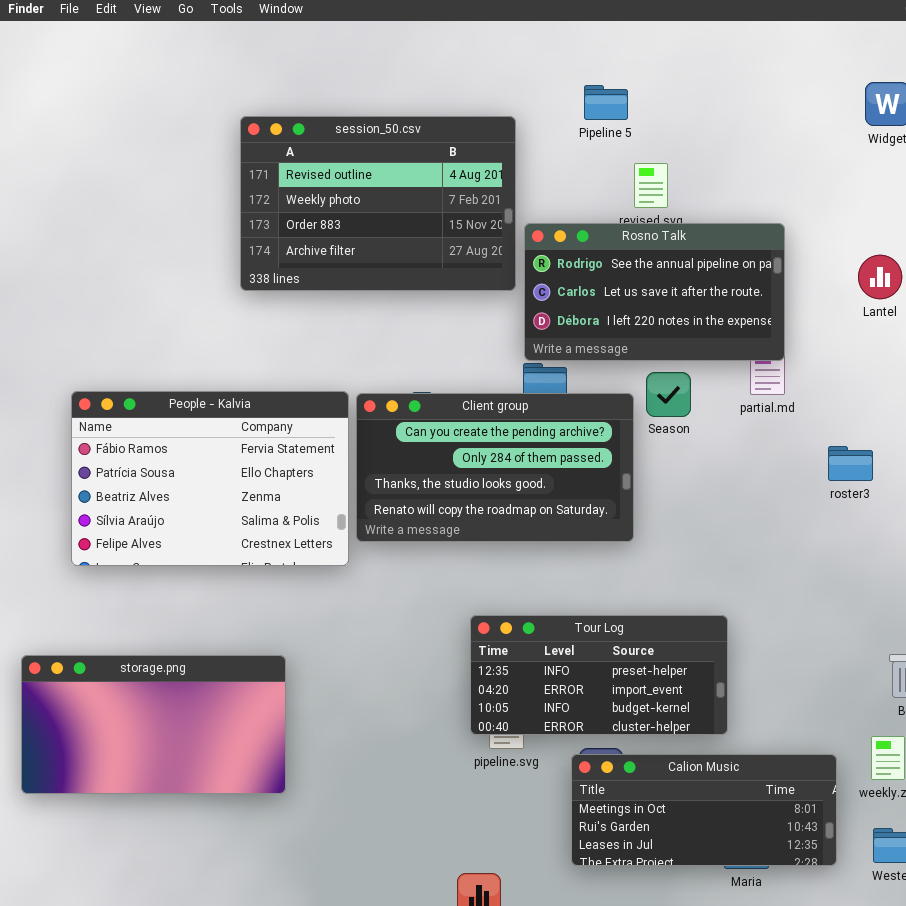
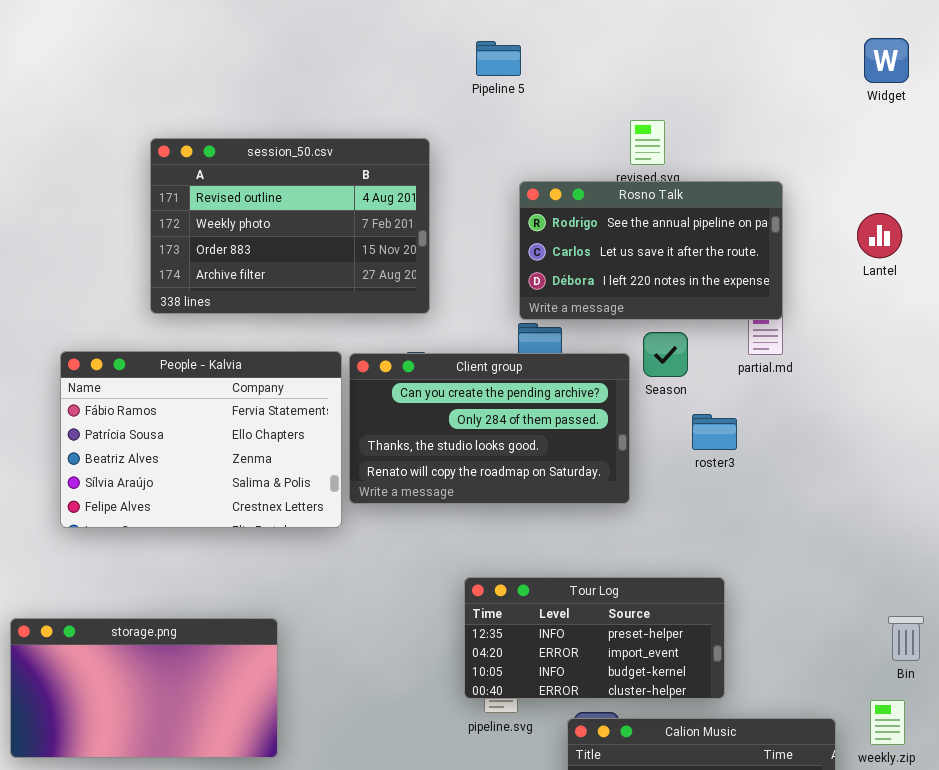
Pipeline 5: [584,85,628,120] -> [476,41,521,76], moved
session_50.csv: [240,116,516,291] -> [150,138,430,314], moved
roster3: [828,446,873,481] -> [692,414,737,450], moved

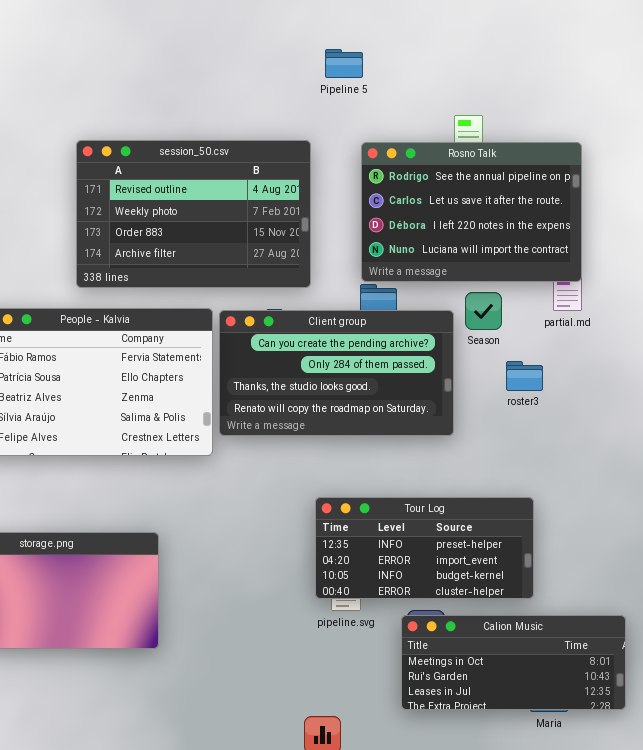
session_50.csv: [150,138,430,314] -> [76,140,311,288], moved
Rosno Talk: [519,181,783,320] -> [361,142,582,282], resized

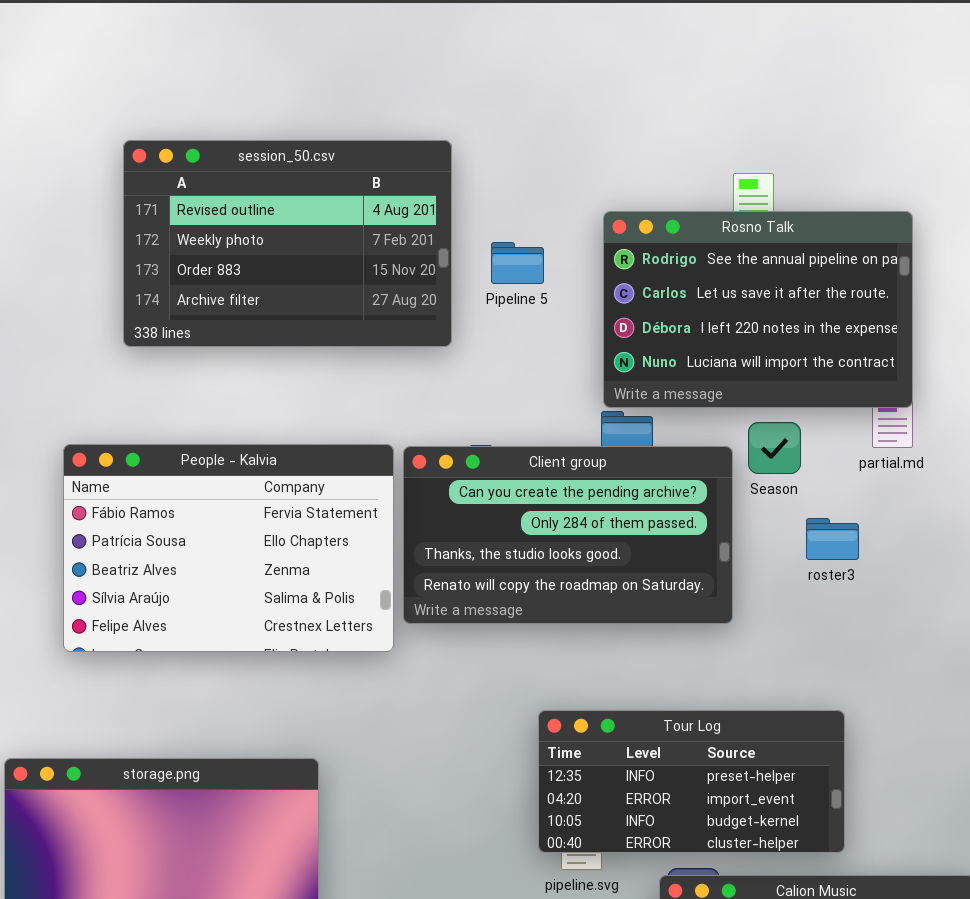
Pipeline 5: [325,49,363,78] -> [491,242,544,284], moved
session_50.csv: [76,140,311,288] -> [123,140,452,347], moved

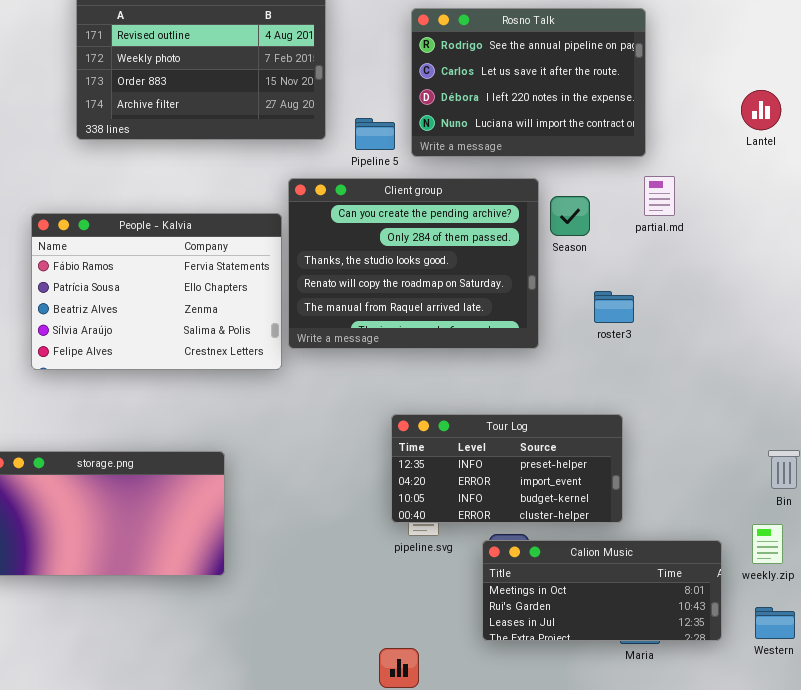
Rosno Talk: [603,211,913,408] -> [411,8,646,157], moved
Pipeline 5: [491,242,544,284] -> [355,118,395,150], moved
Client group: [403,446,733,624] -> [288,178,539,349], resized
roster3: [806,518,859,560] -> [594,291,634,323], moved

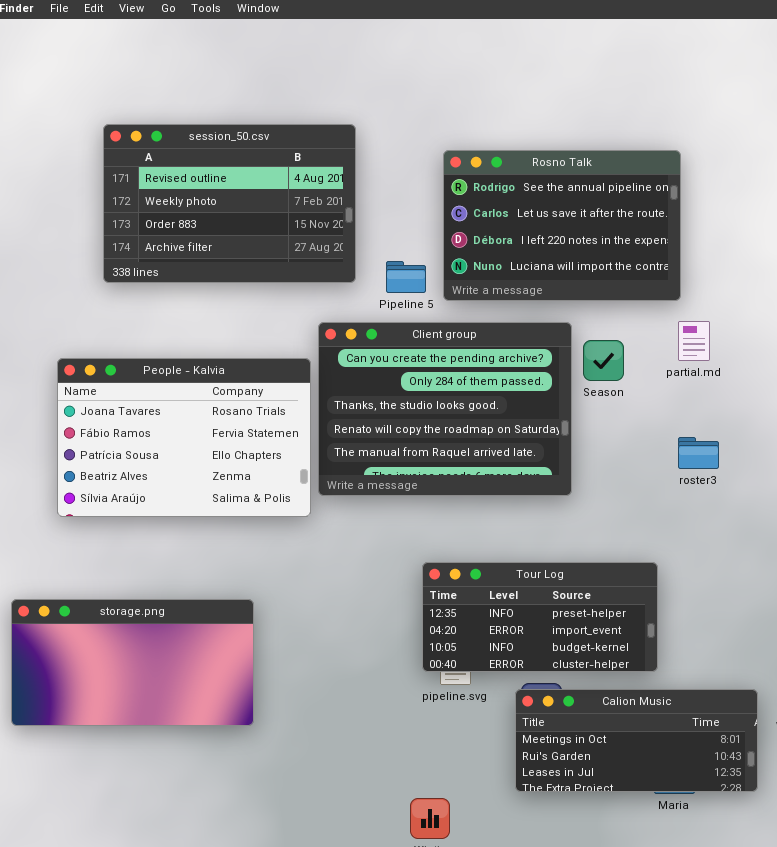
People - Kalvia: [31,213,282,370] -> [57,358,311,517], scrolled up 1 row
roster3: [594,291,634,323] -> [678,437,719,469], moved

